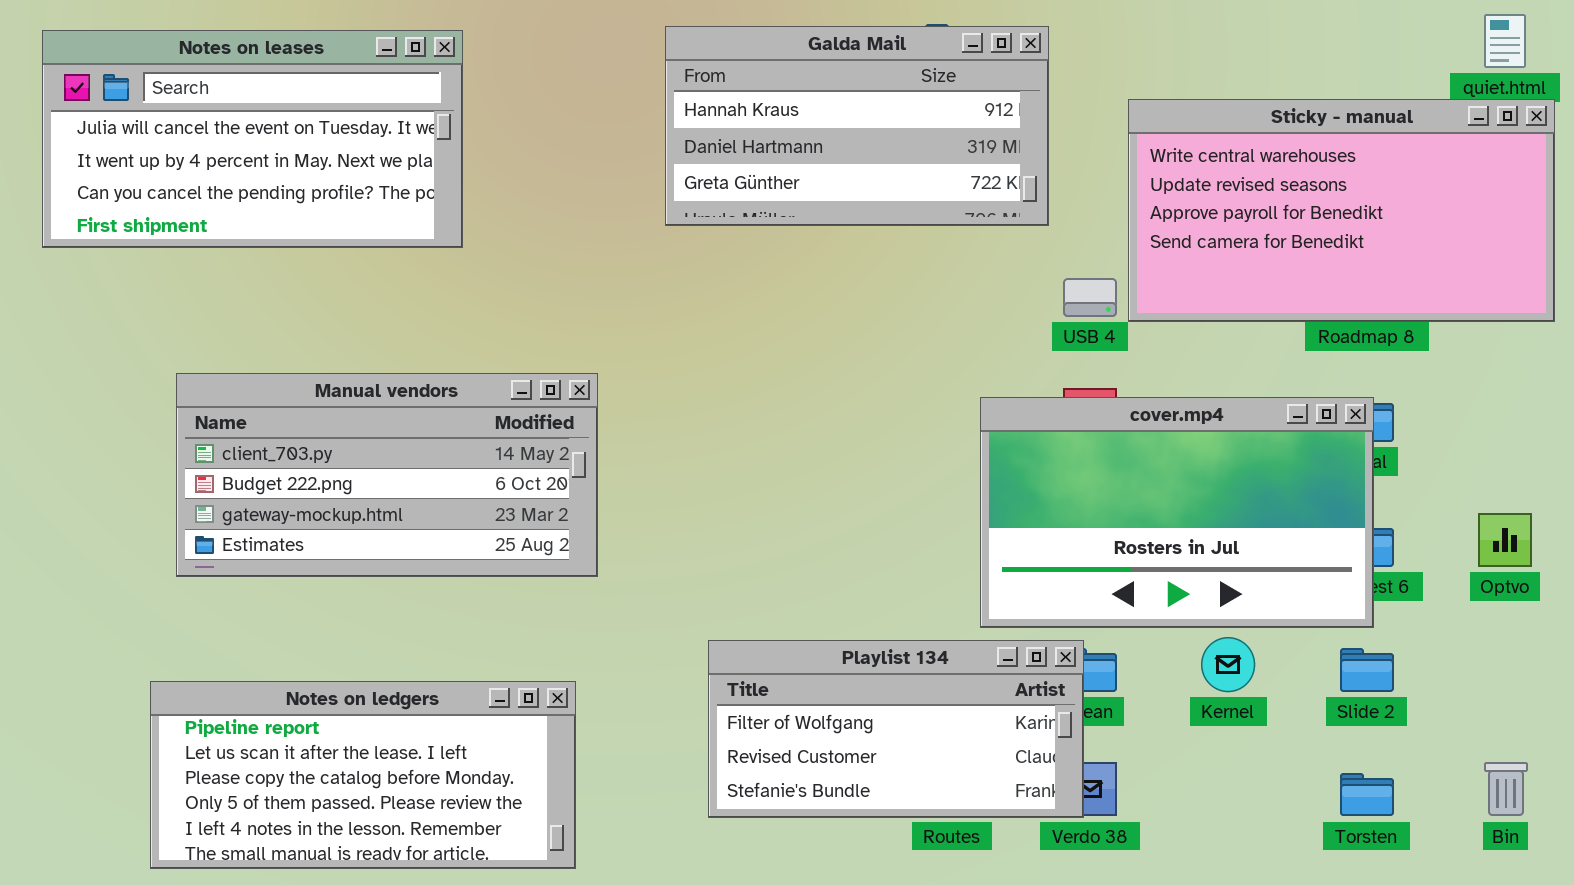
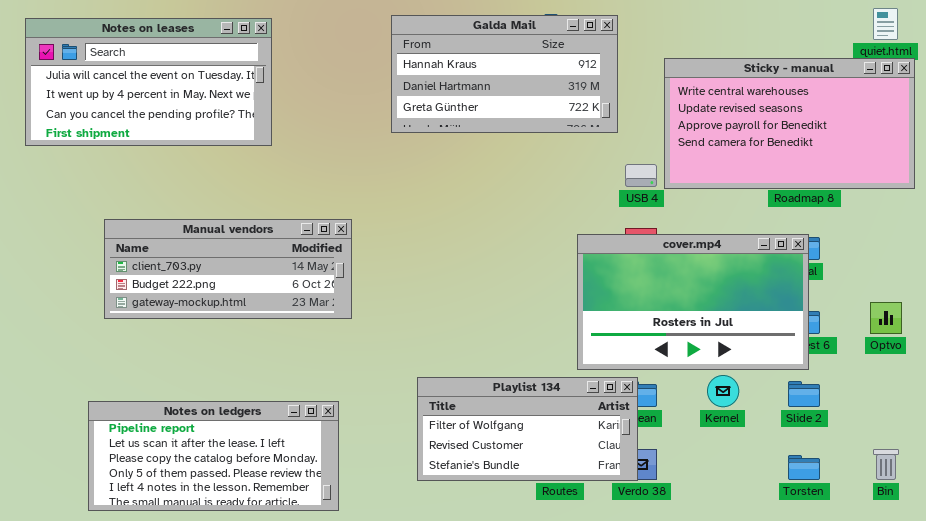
Manual vendors: [176,373,598,577] -> [104,219,352,319], resized

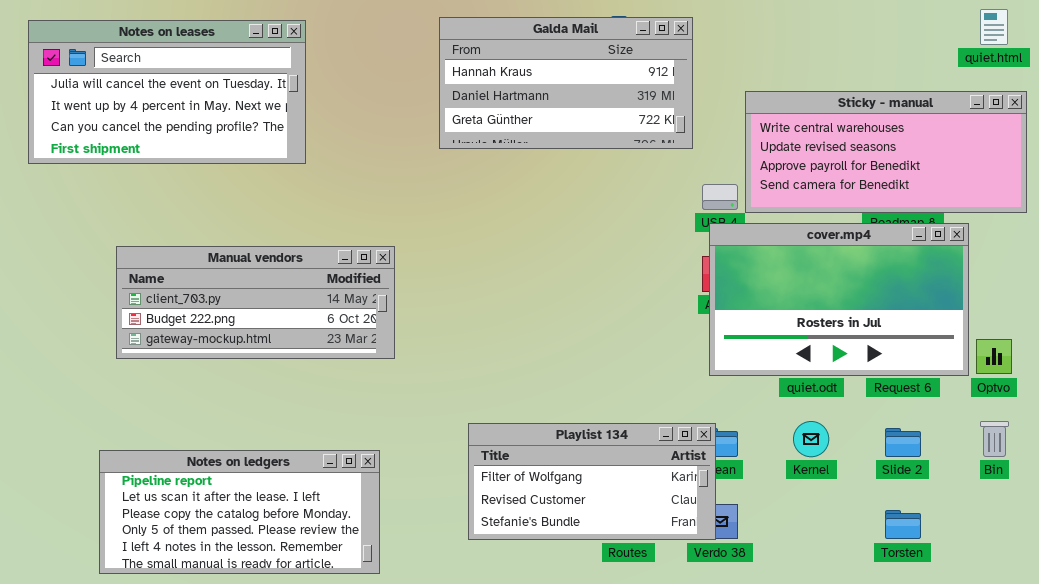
Sticky - manual: [664,58,915,189] -> [745,91,1027,213], resized
cover.mp4: [577,234,809,370] -> [709,223,969,376], moved
Bin: [873,449,899,480] -> [980,421,1009,457], moved

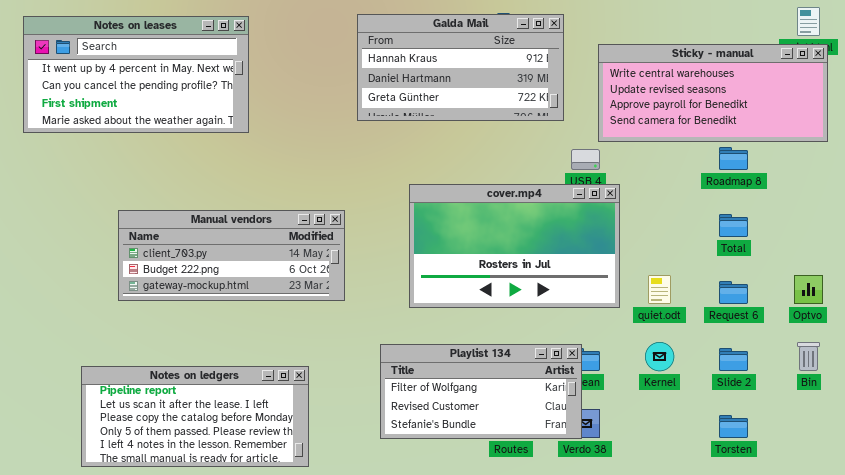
Notes on leases: [28,20,306,164] -> [23,16,249,133], scrolled down 1 row
Sticky - manual: [745,91,1027,213] -> [598,44,828,142], moved
cover.mp4: [709,223,969,376] -> [409,184,620,308], moved
Manual vendors: [116,246,395,359] -> [118,210,345,301], moved

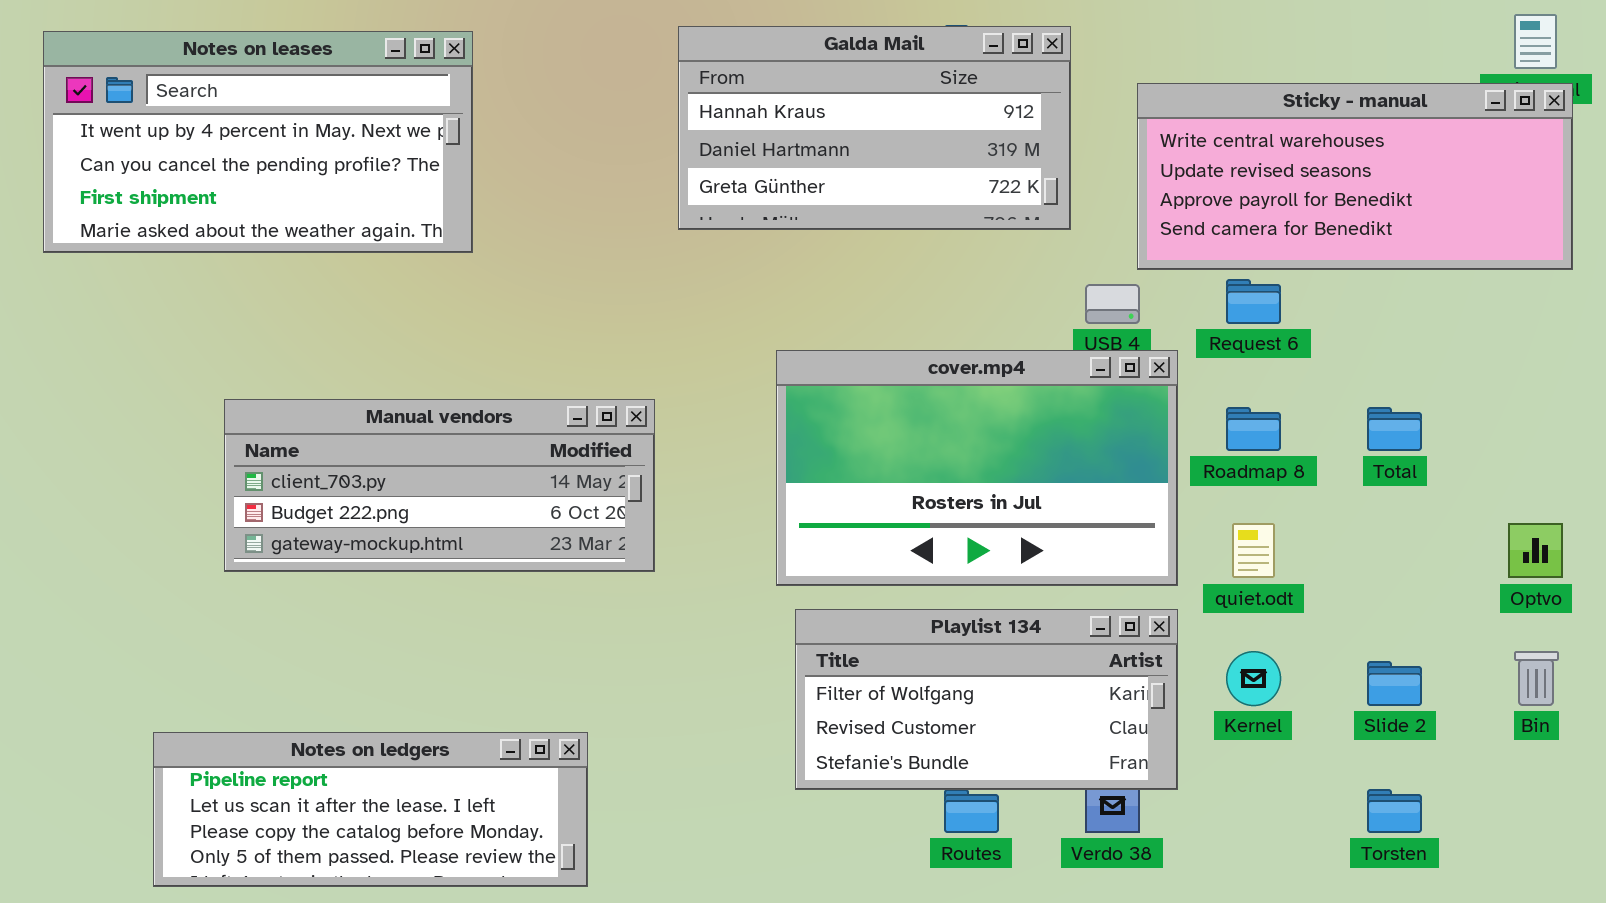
Roadmap 8: [719,147,748,170] -> [1226,407,1281,451], moved
Request 6: [719,281,748,304] -> [1226,279,1281,324], moved
Playlist 134: [380,344,582,439] -> [795,609,1178,790], moved
Notes on ledgers: [81,366,309,467] -> [153,732,588,887], resized

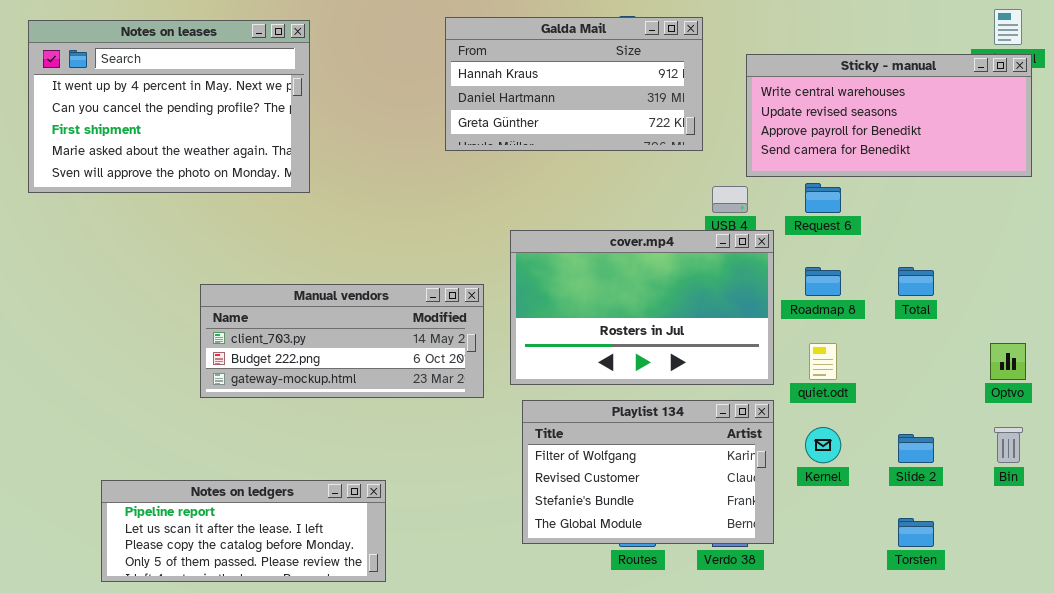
Notes on leases: [43,31,473,253] -> [28,20,310,193], resized
Manual vendors: [224,399,655,572] -> [200,284,484,398], moved
Playlist 134: [795,609,1178,790] -> [522,400,774,544], resized

